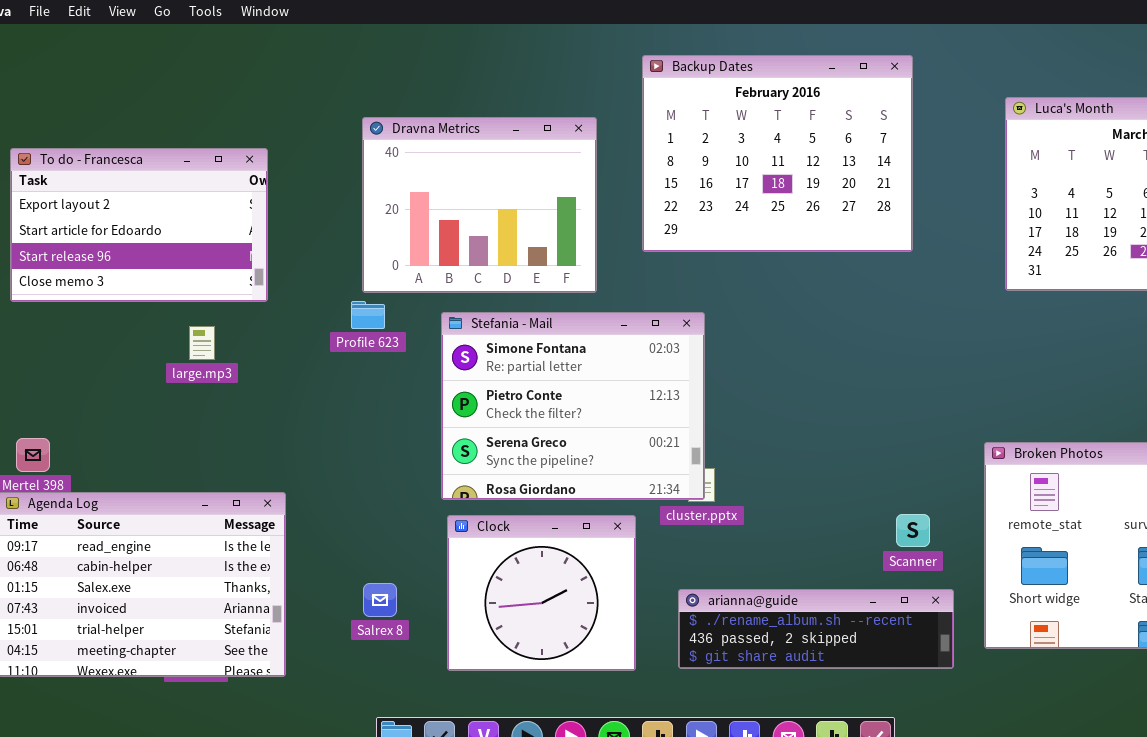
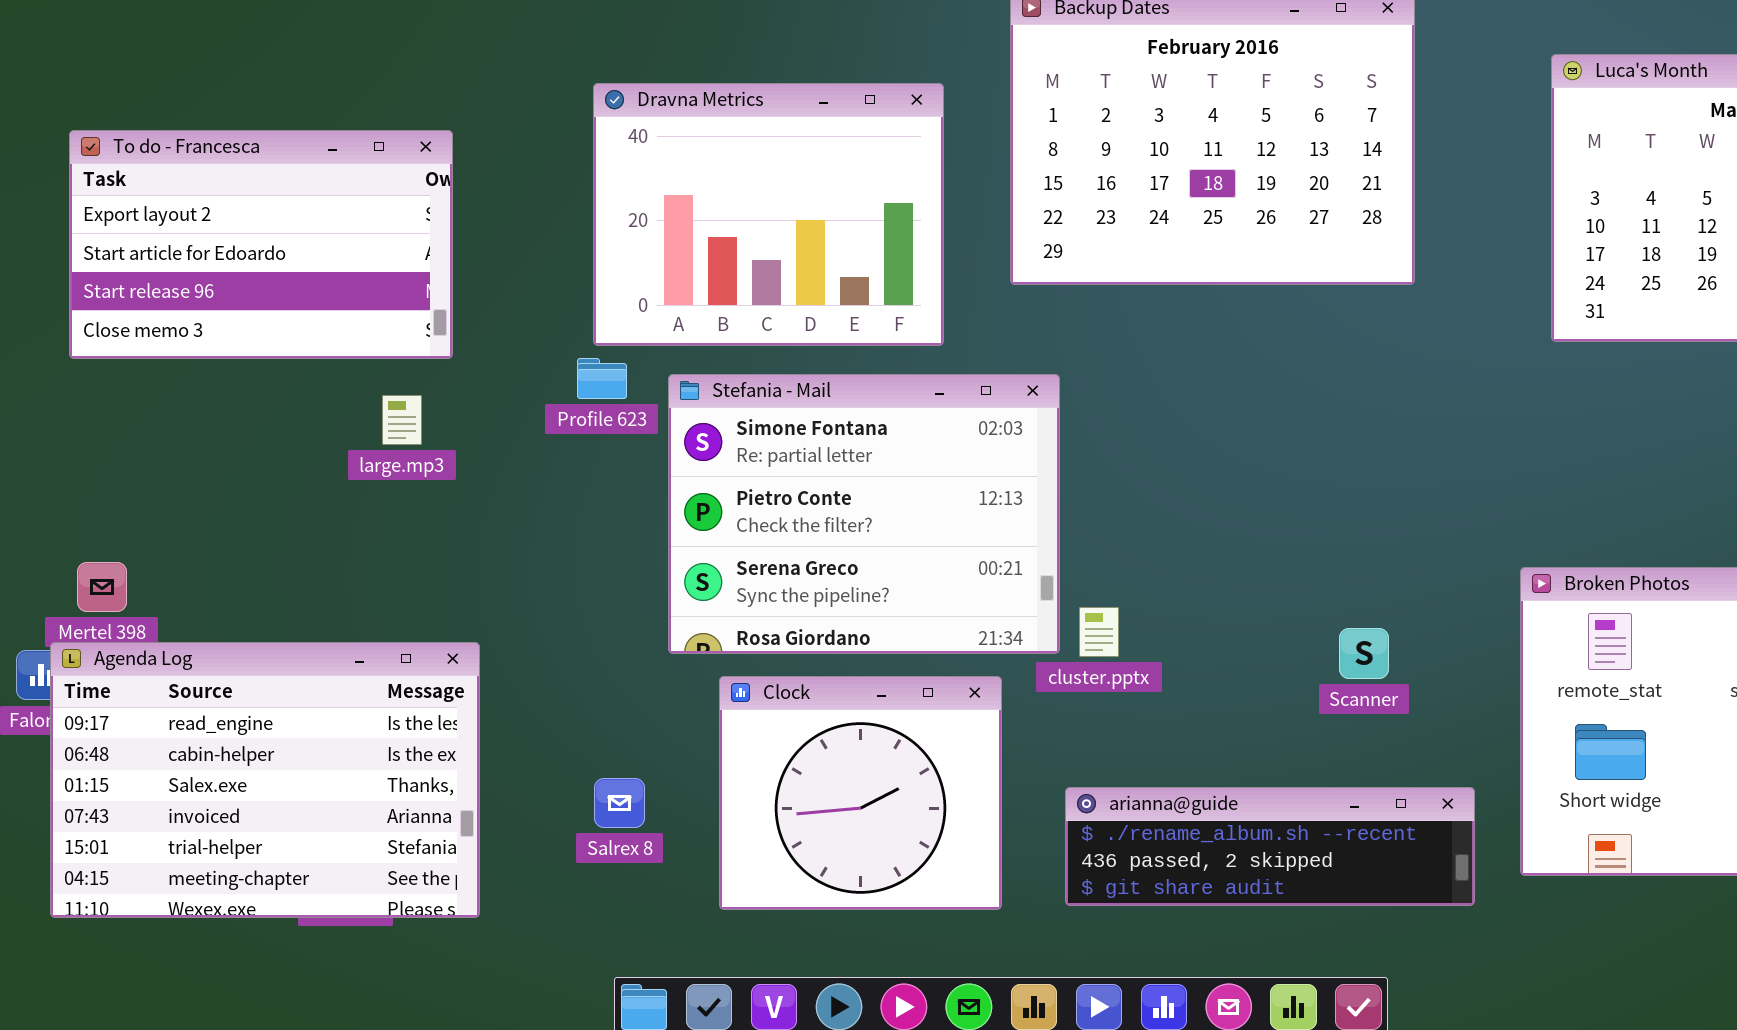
Stefania - Mail: [441,312,705,500] -> [668,374,1060,654], moved
large.mp3: [189,326,215,360] -> [382,395,422,445], moved
Scanner: [896,514,930,547] -> [1339,628,1389,679], moved

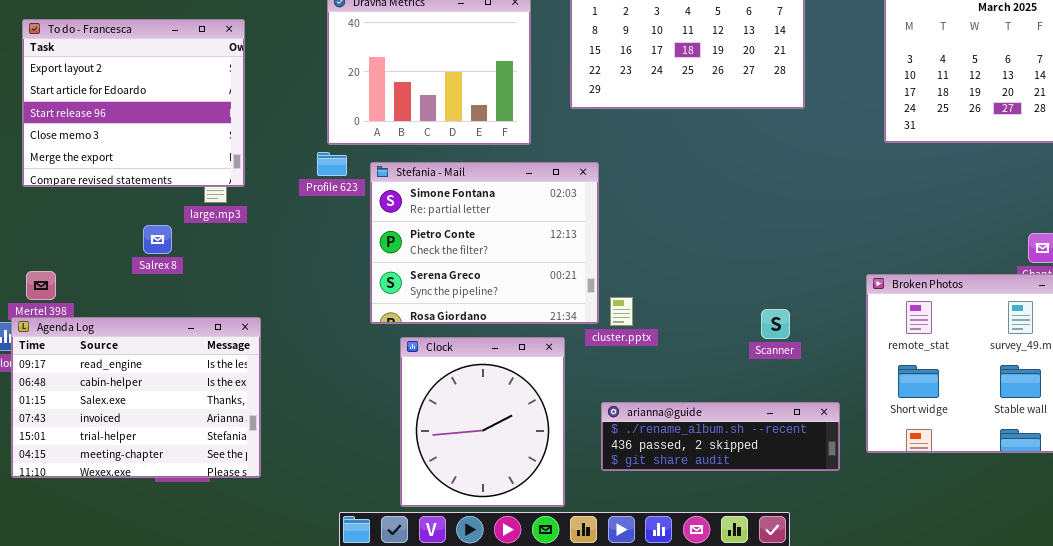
To do - Francesca: [69,130,453,359] -> [22,19,245,187], resized
Clock: [719,676,1002,910] -> [400,337,565,507], resized
Salrex 8: [594,778,645,828] -> [143,225,172,254], moved

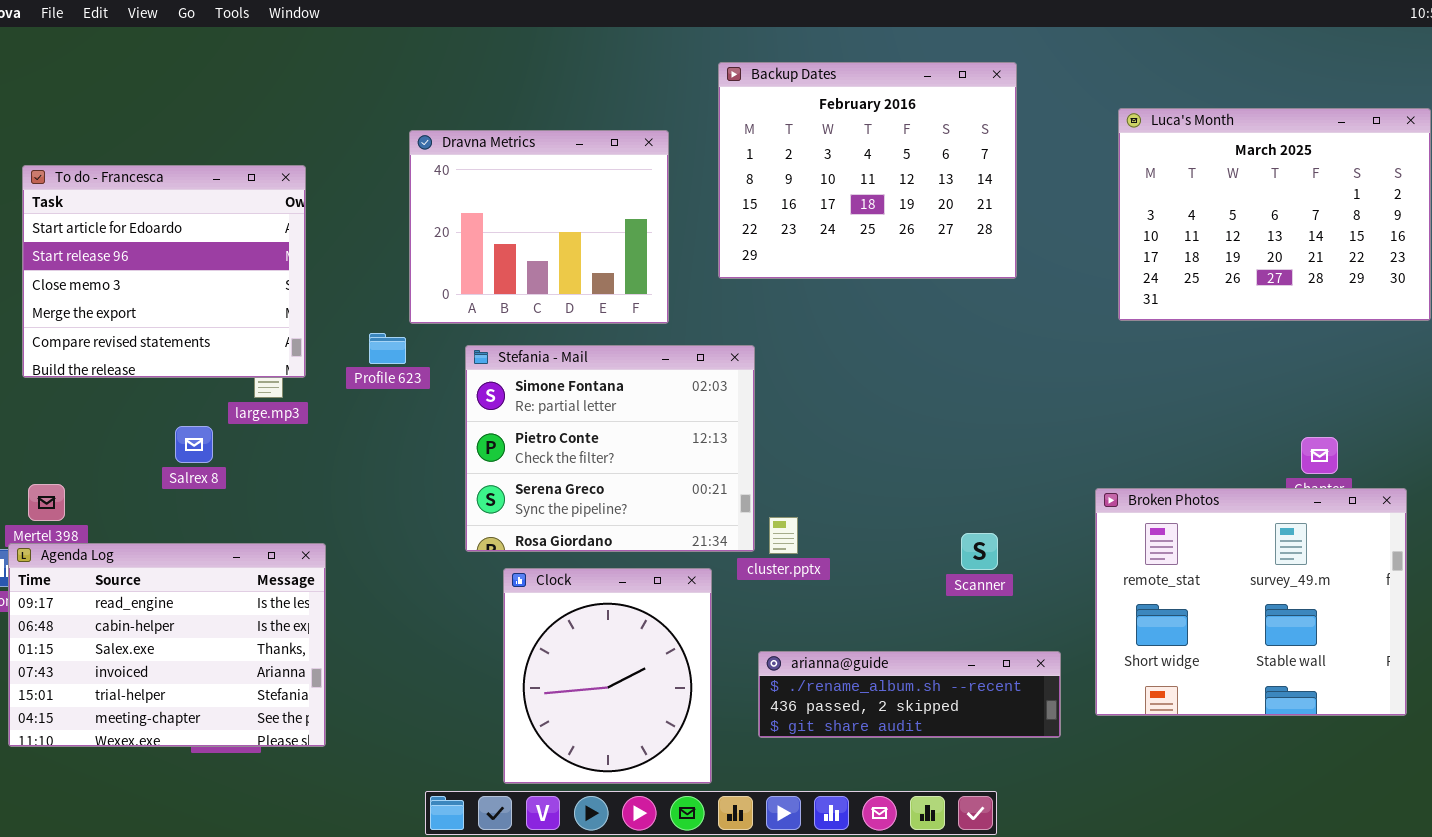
To do - Francesca: [22,19,245,187] -> [22,165,306,378], scrolled down 1 row
Profile 623: [317,152,347,176] -> [369,333,406,364], moved

